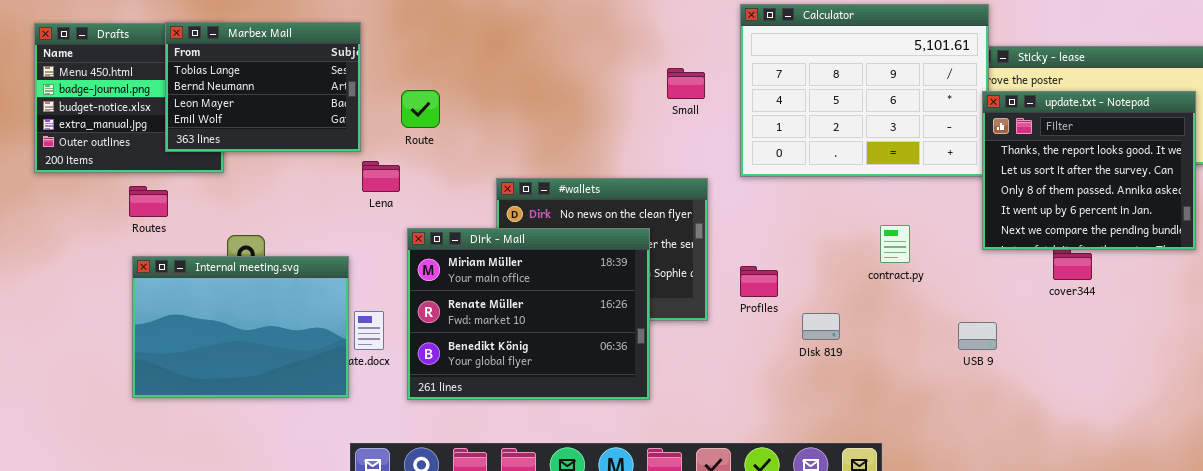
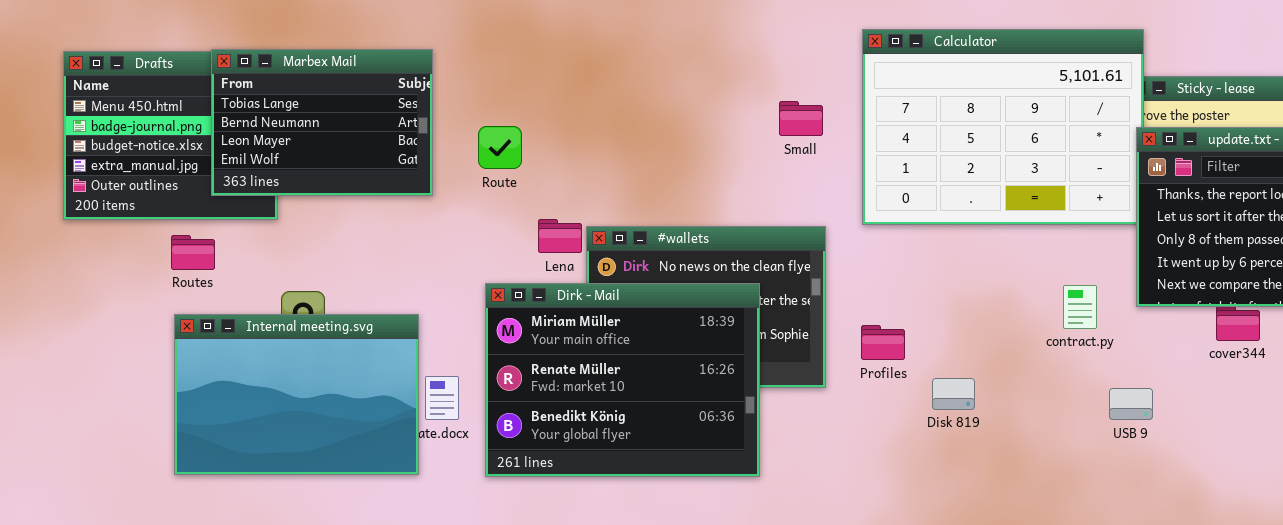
Lena: [362,161,400,192] -> [538,219,582,253], moved
contract.py: [880,225,910,263] -> [1063,285,1097,329], moved

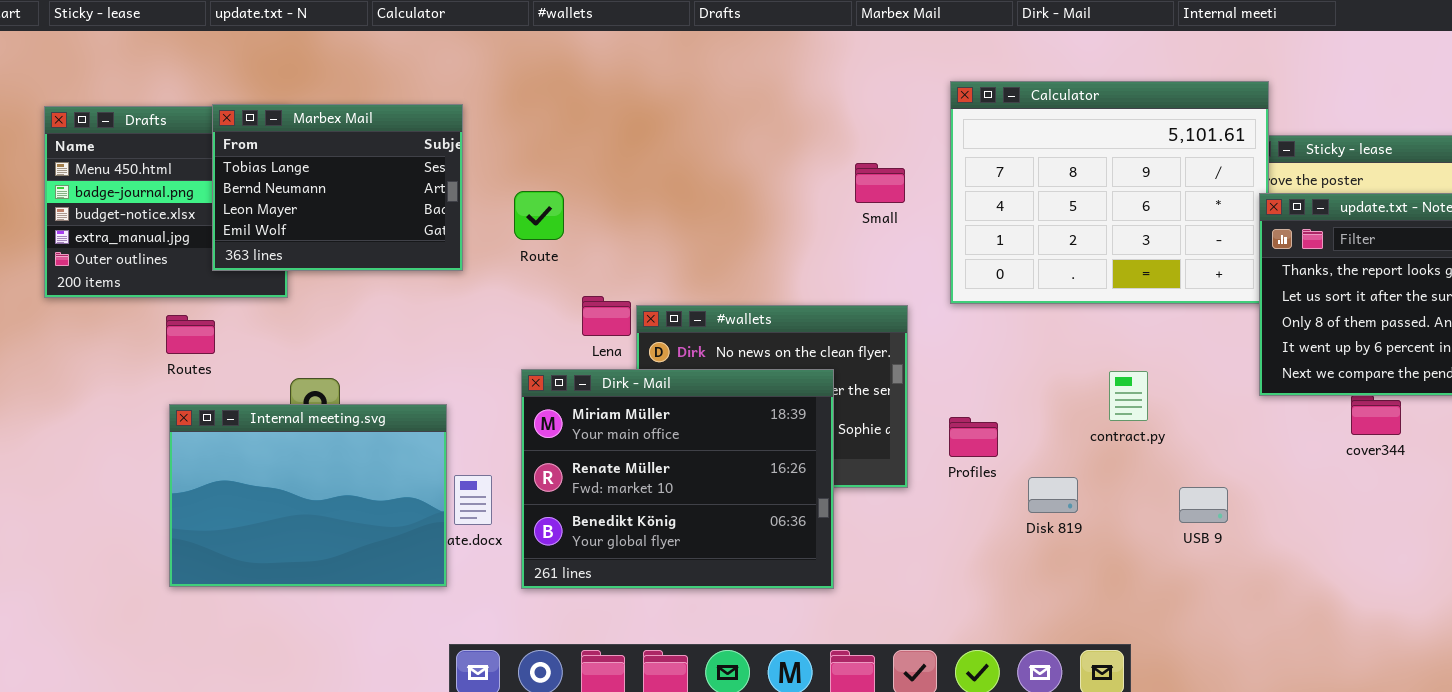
contract.py: [1063,285,1097,329] -> [1109,371,1148,421], moved
USB 9: [1109,388,1153,420] -> [1179,487,1228,523], moved

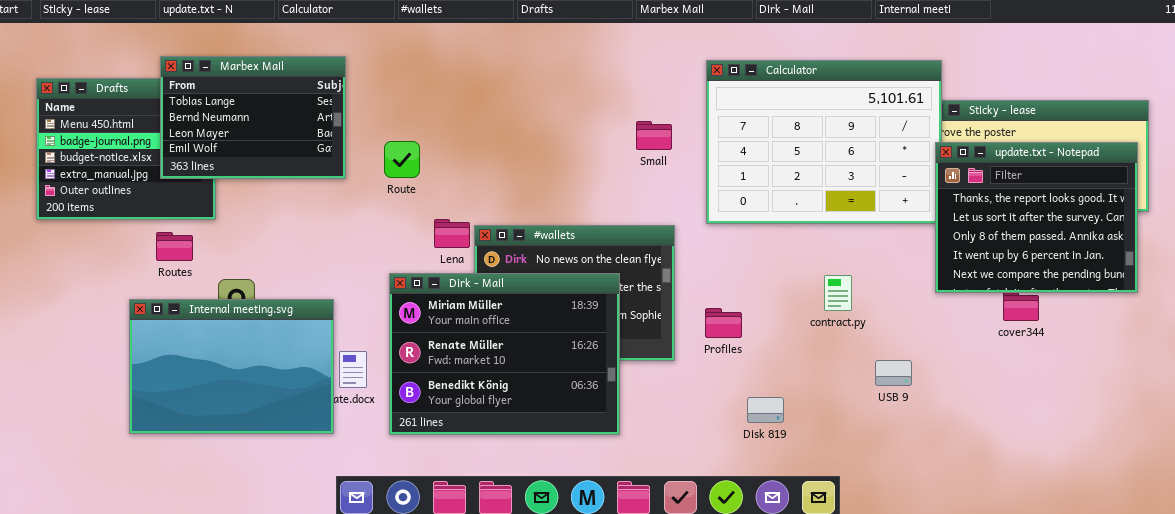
Marbex Mail: [212,104,463,271] -> [160,56,346,179], moved
Routes: [166,315,215,354] -> [156,232,193,261], moved
Disk 819: [1028,477,1078,513] -> [747,397,784,423], moved

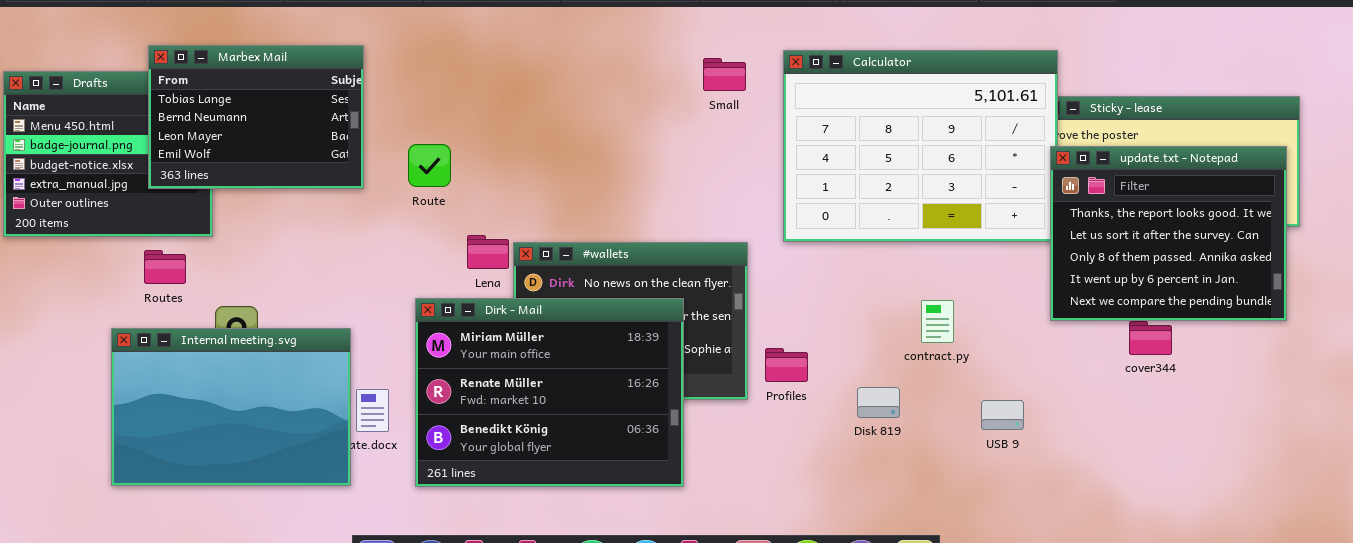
Small: [636,121,672,150] -> [703,58,746,91], moved
Profiles: [705,308,742,338] -> [765,348,808,382], moved
Disk 819: [747,397,784,423] -> [857,387,900,418], moved

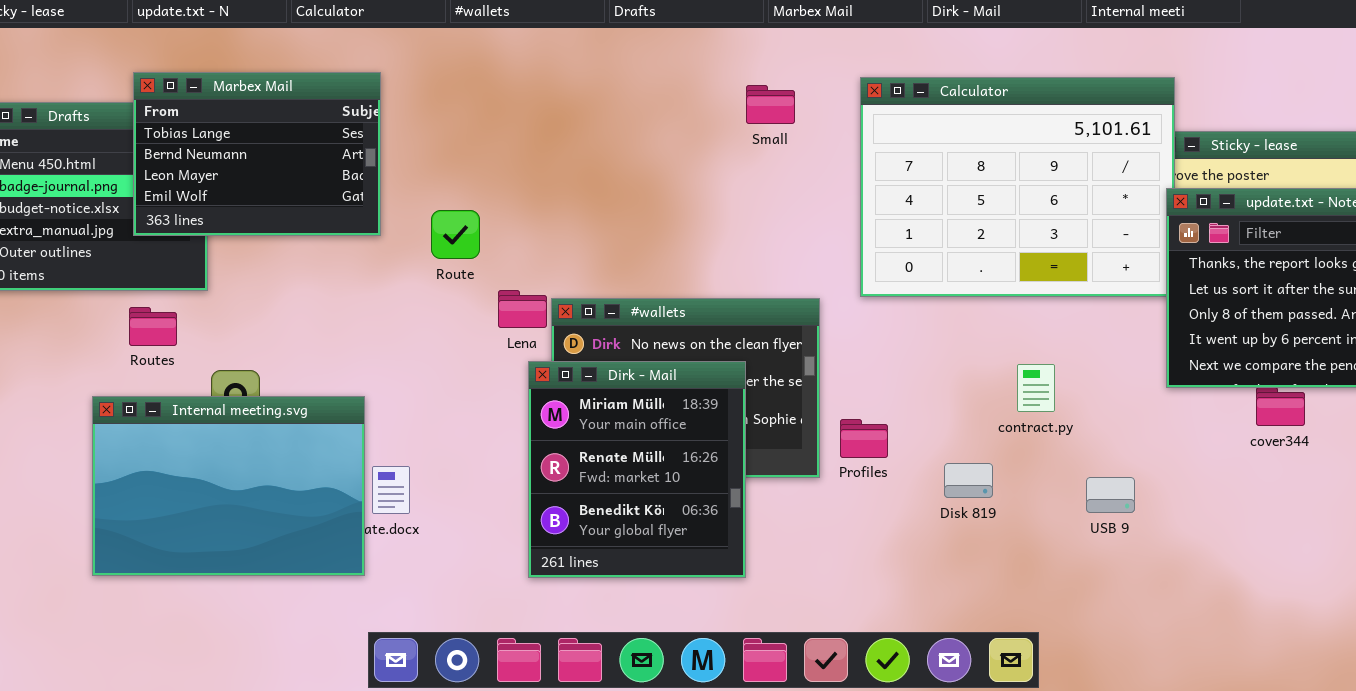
Small: [703,58,746,91] -> [746,85,795,124], moved
Route: [408,144,451,187] -> [431,210,480,259], moved
Dirk - Mail: [415,298,684,487] -> [528,361,746,578], resized

